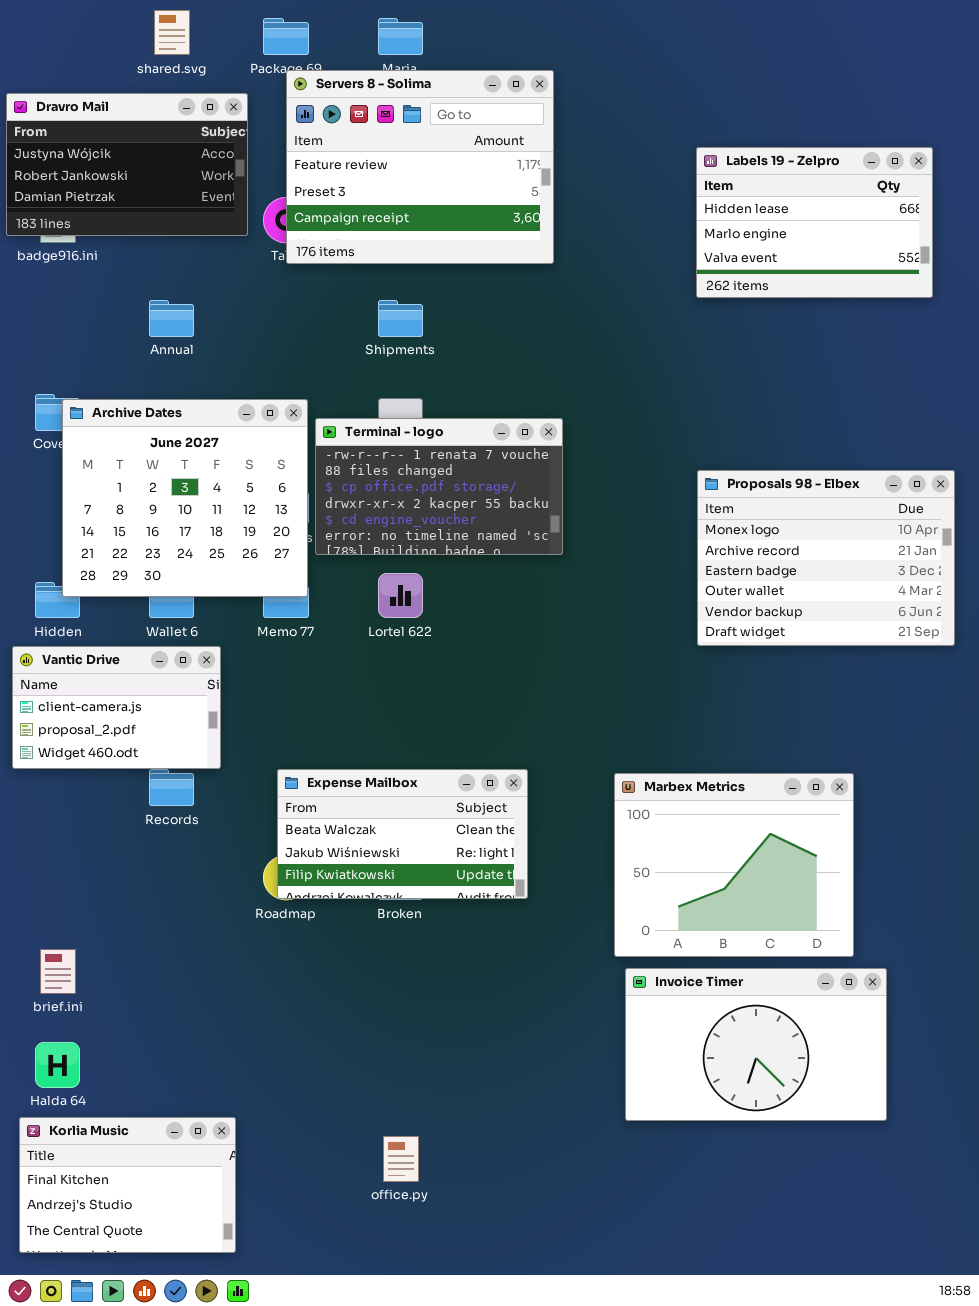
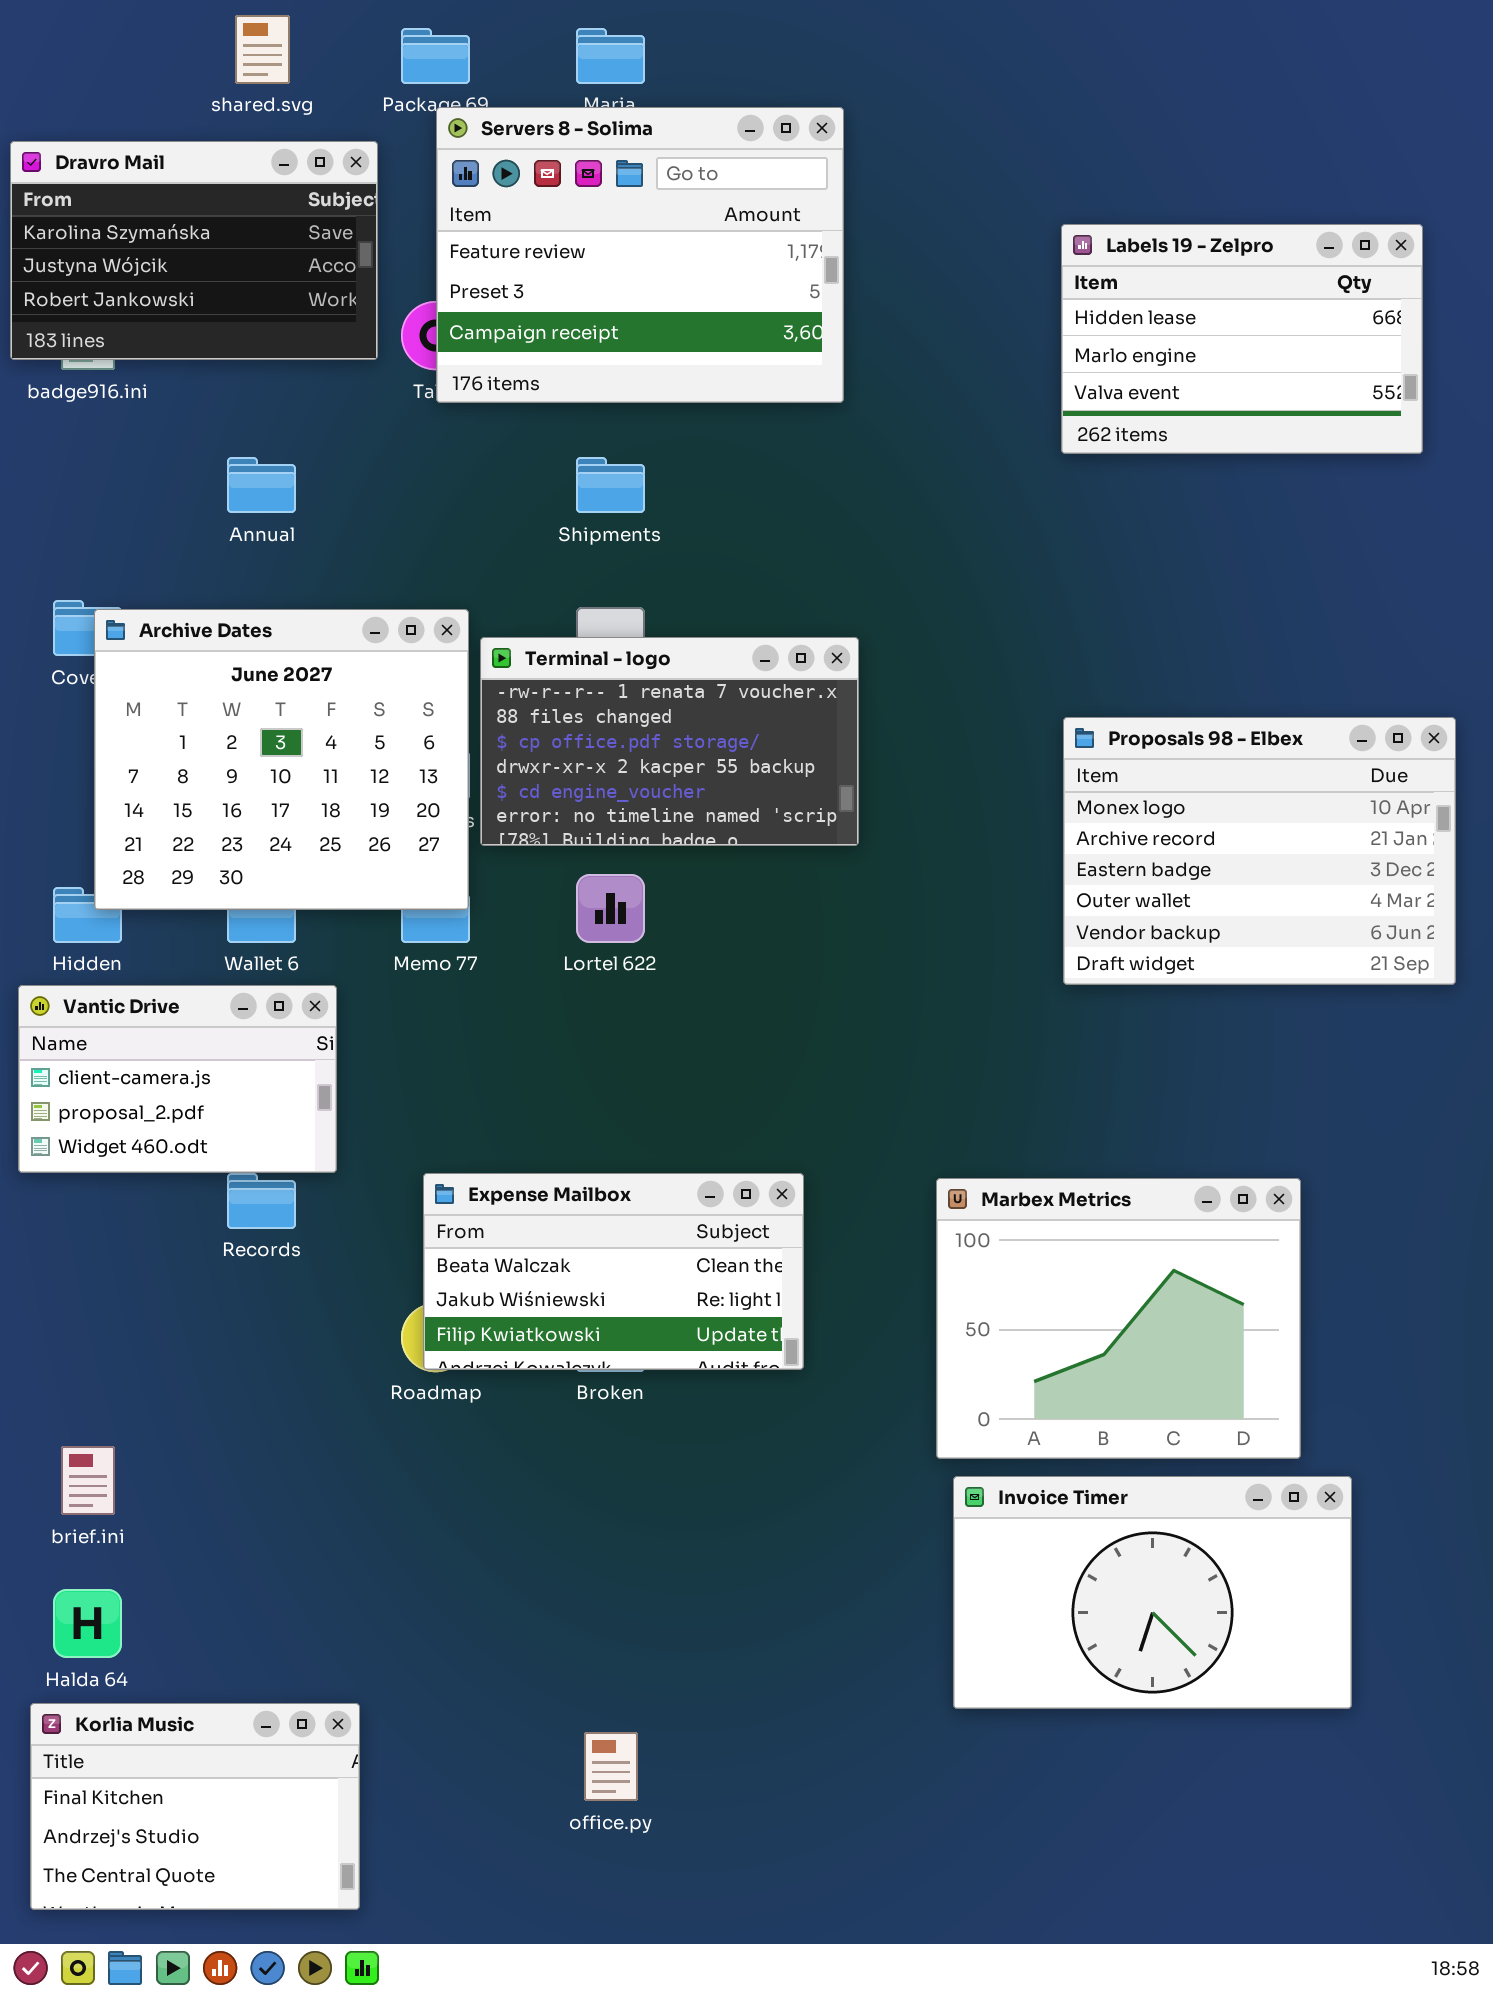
Dravro Mail: [6,93,248,236] -> [10,141,378,360], scrolled up 1 row

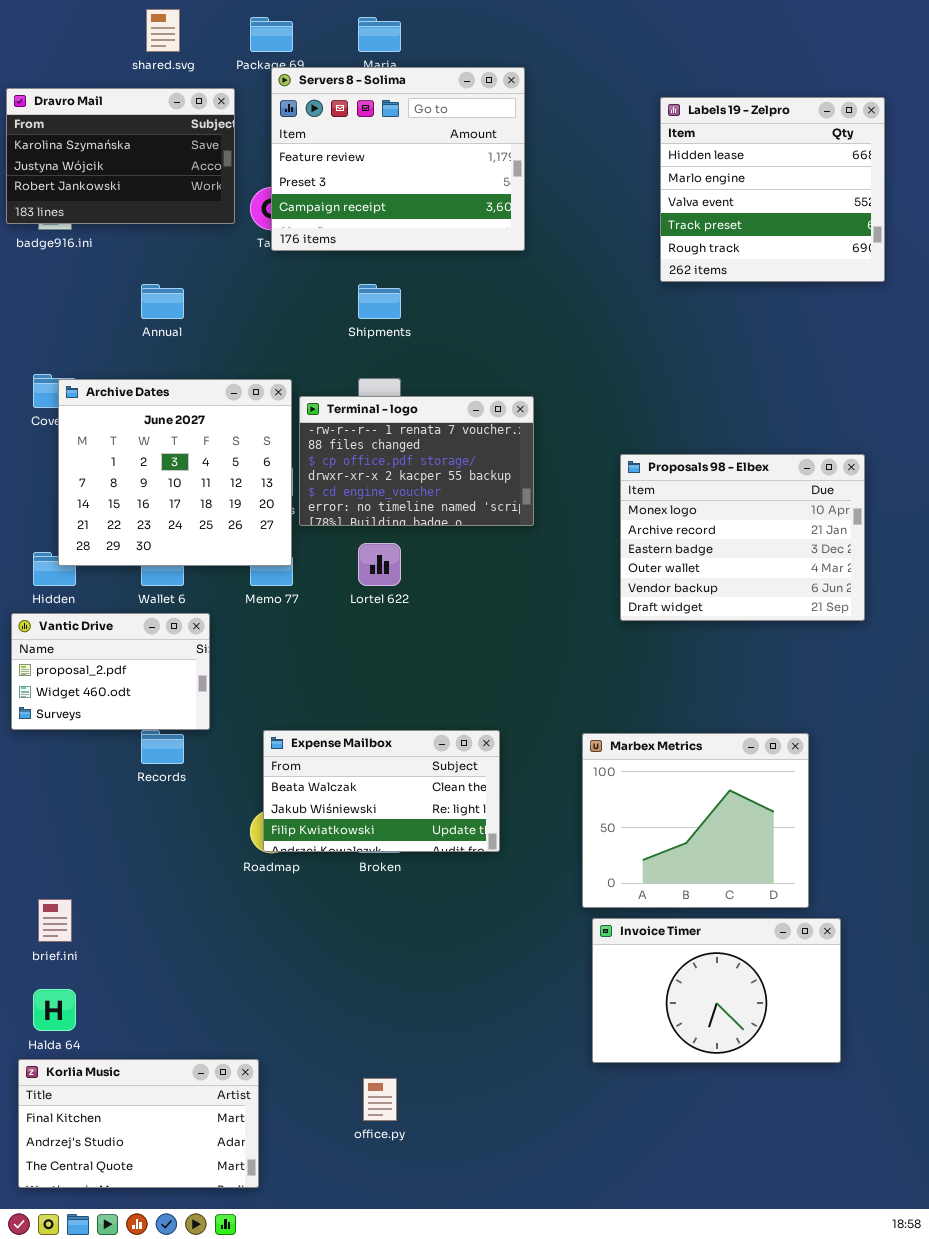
Labels 19 - Zelpro: [1061,224,1423,454] -> [660,97,885,282], resized
Proposals 98 - Elbex: [1063,717,1456,985] -> [620,454,865,621], moved
Vantic Drive: [18,985,337,1173] -> [11,613,210,730], scrolled down 1 row
Korlia Music: [30,1703,360,1910] -> [18,1059,259,1188], resized

